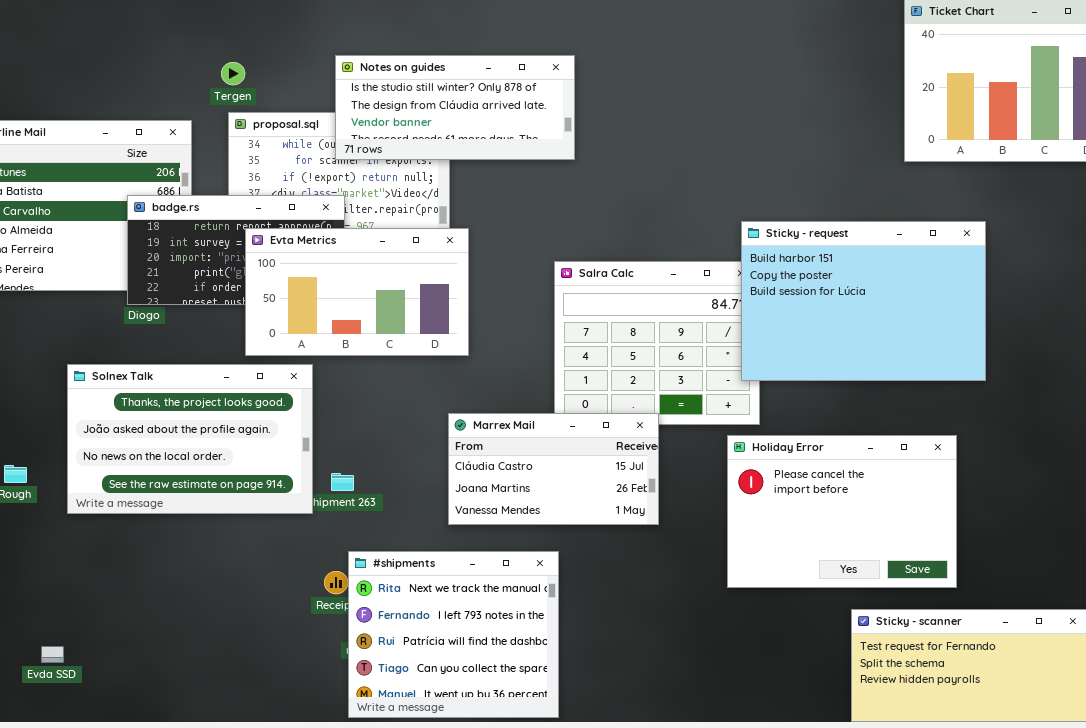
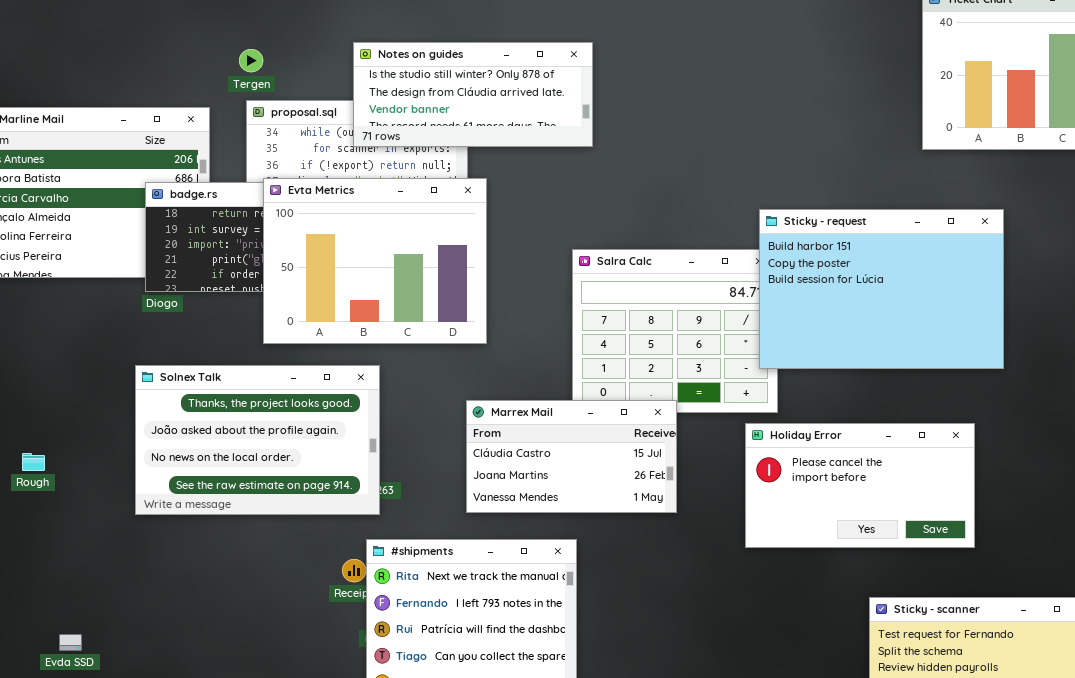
Evta Metrics: [245,228,469,356] -> [263,178,487,344], resized
Solnex Talk: [67,364,313,514] -> [135,365,380,515], moved
Holiday Error: [727,435,957,588] -> [745,423,975,548], resized

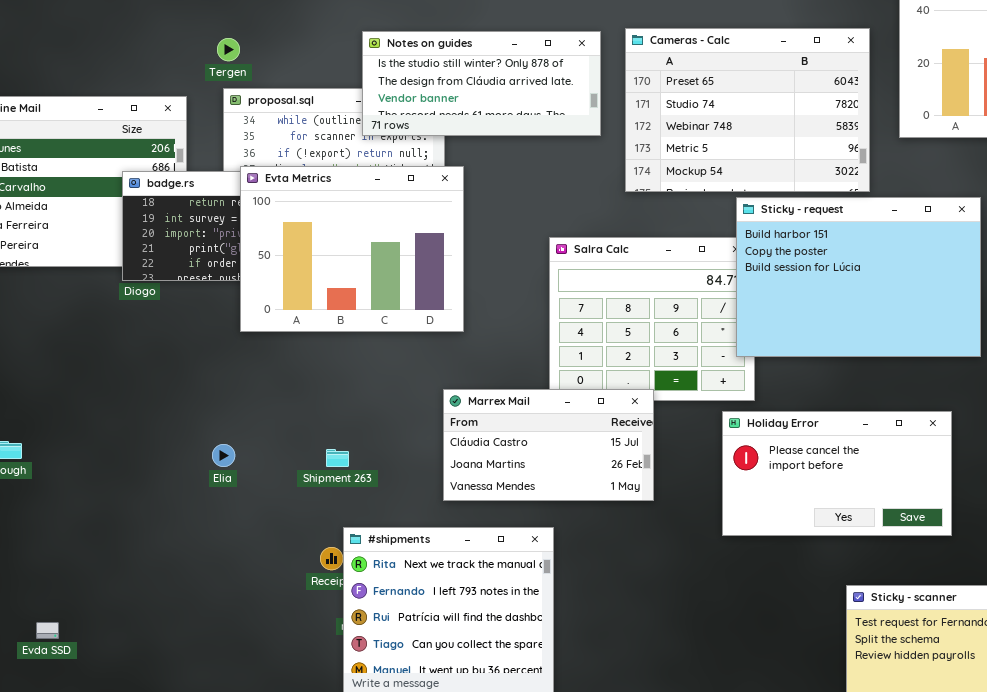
Cameras - Calc: none -> [625,28,870,192], opened
Notes on guides: [353,42,593,147] -> [362,31,601,136], moved
Solnex Talk: [135,365,380,515] -> none, closed

